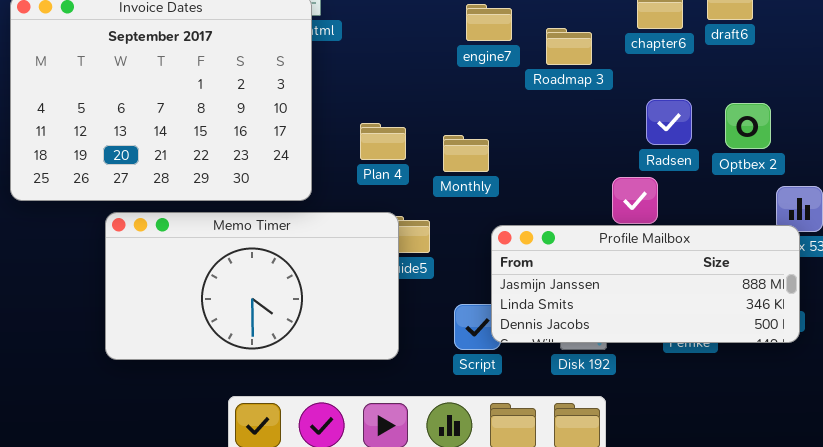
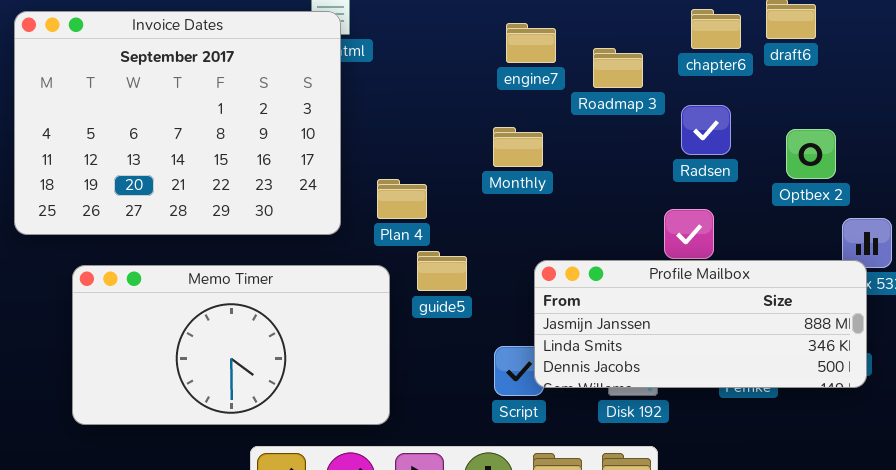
Radsen: [646,99,692,145] -> [681,105,731,155], moved
Plan 4: [360,123,406,160] -> [377,179,427,219], moved
Monthly: [443,135,489,172] -> [493,127,543,167], moved
Memo Timer: [105,212,399,360] -> [72,265,390,425], moved

